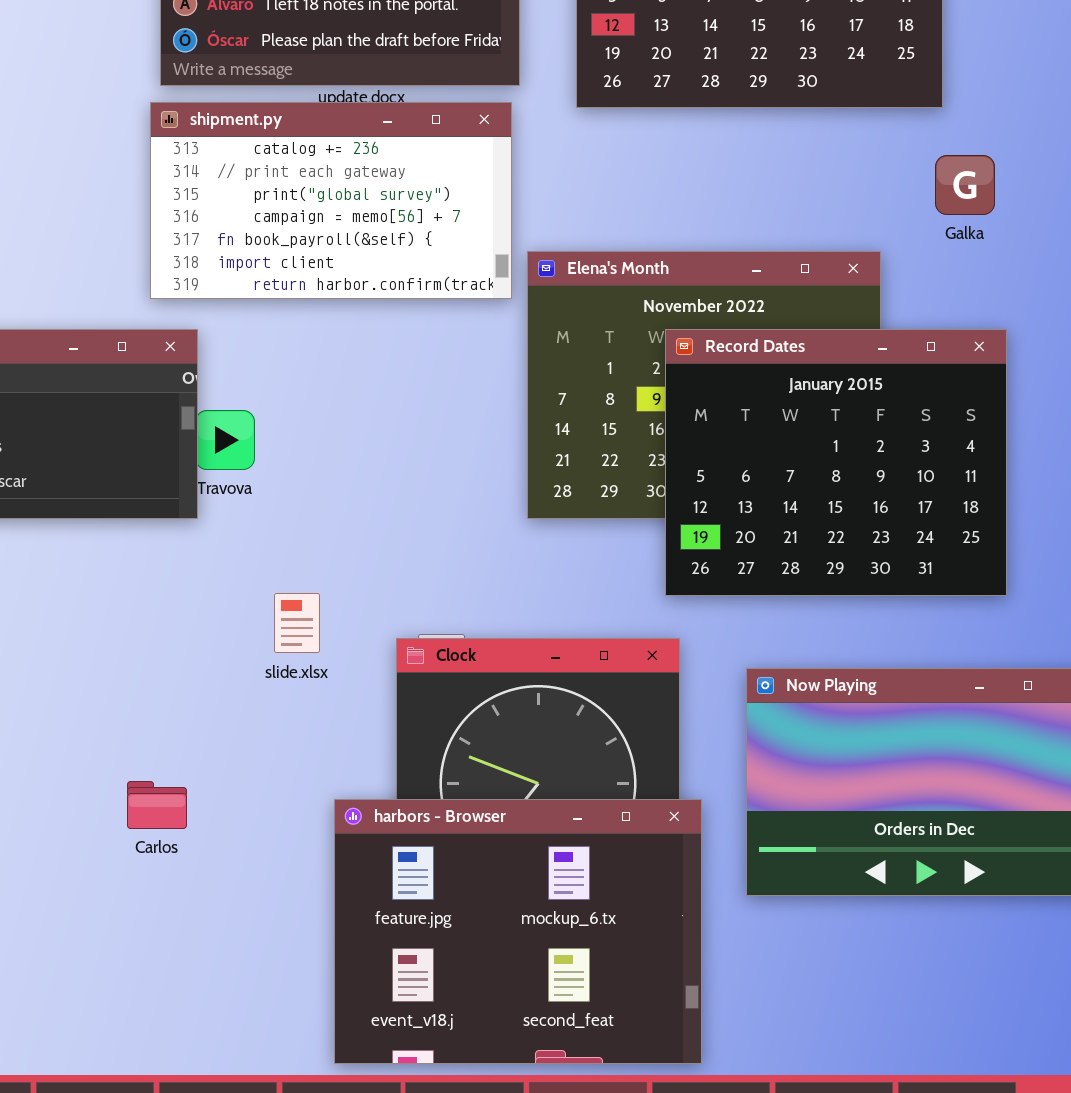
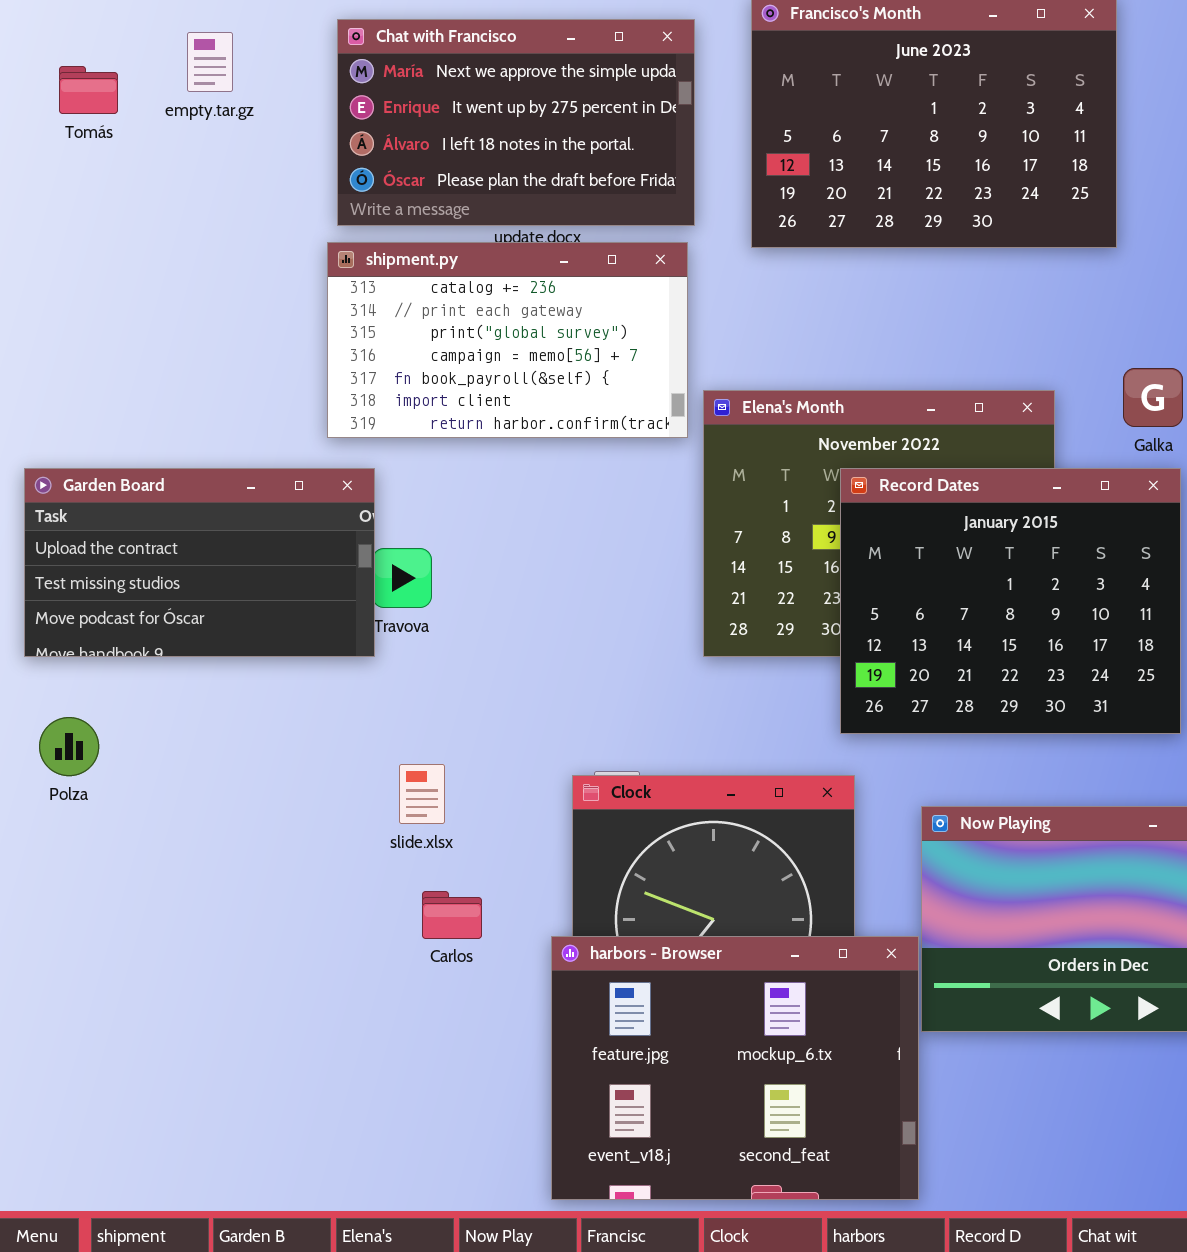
Galka: [935,155,995,215] -> [1123,368,1183,427], moved
slide.xlsx: [274,593,320,653] -> [399,764,445,824], moved
Carlos: [127,781,187,829] -> [422,891,482,939], moved
harbors - Browser: [334,799,702,1064] -> [551,936,919,1200], moved

